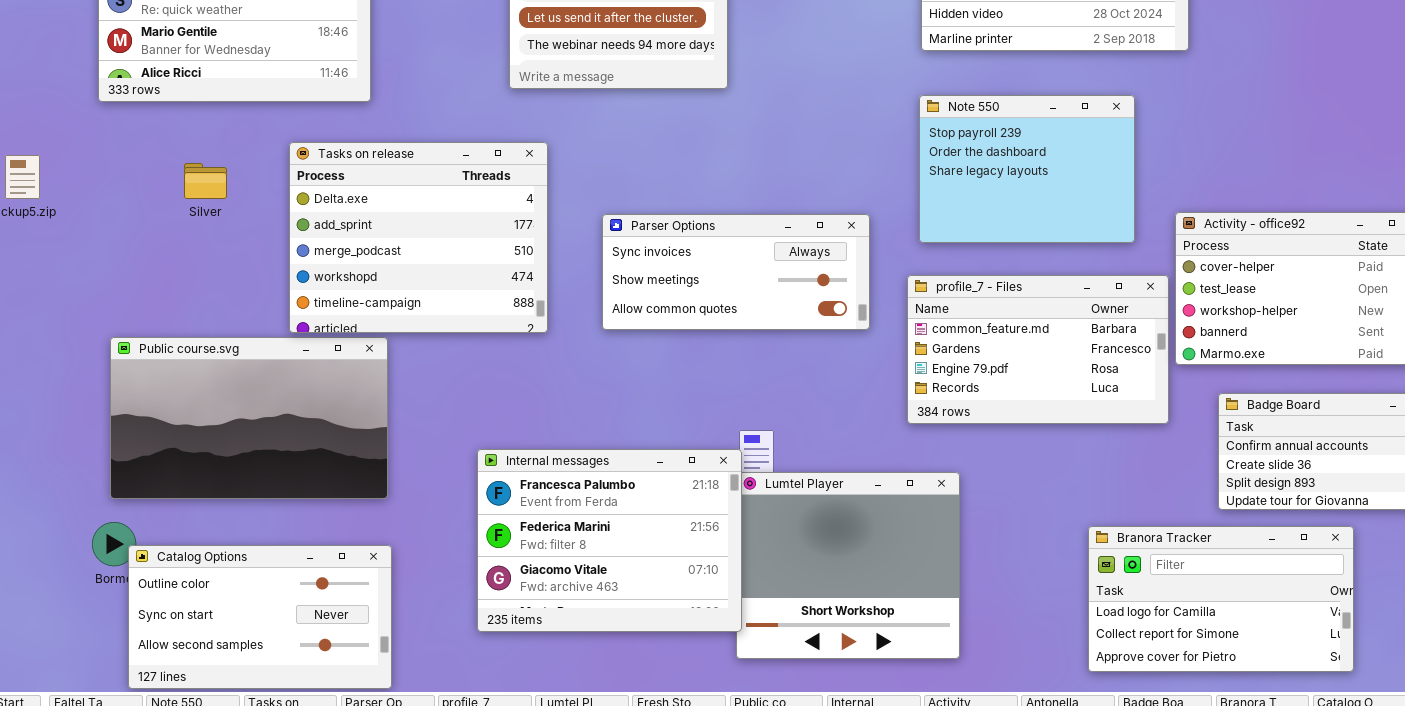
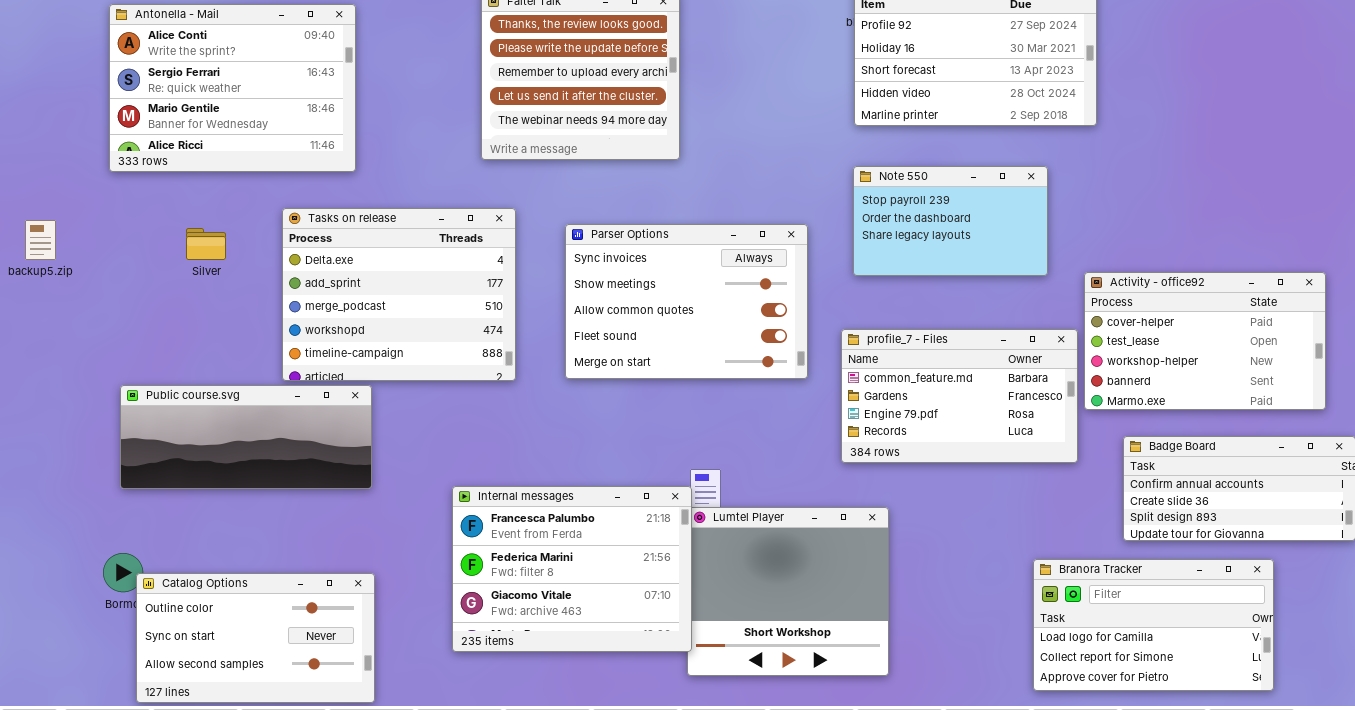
Note 550: [919,95,1135,243] -> [853,166,1048,276], resized
Parser Options: [602,214,870,330] -> [565,224,808,379], resized
Public course.svg: [110,337,388,499] -> [120,385,372,489], resized
Branora Tracker: [1088,526,1354,672] -> [1033,559,1274,691], moved

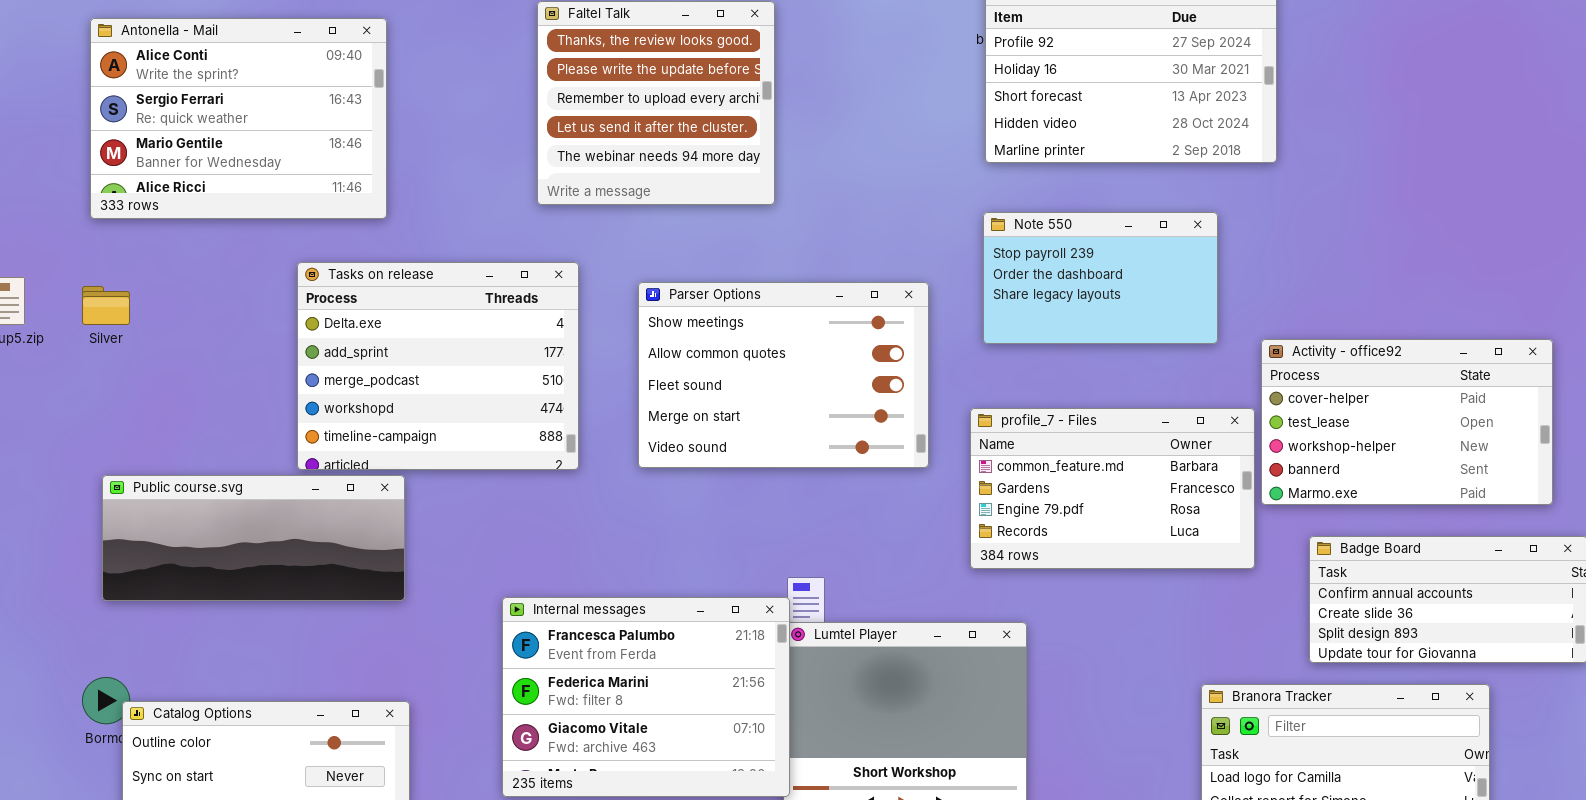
Parser Options: [565,224,808,379] -> [638,282,929,468], scrolled down 1 row
Silver: [186,228,226,260] -> [82,286,130,325], moved

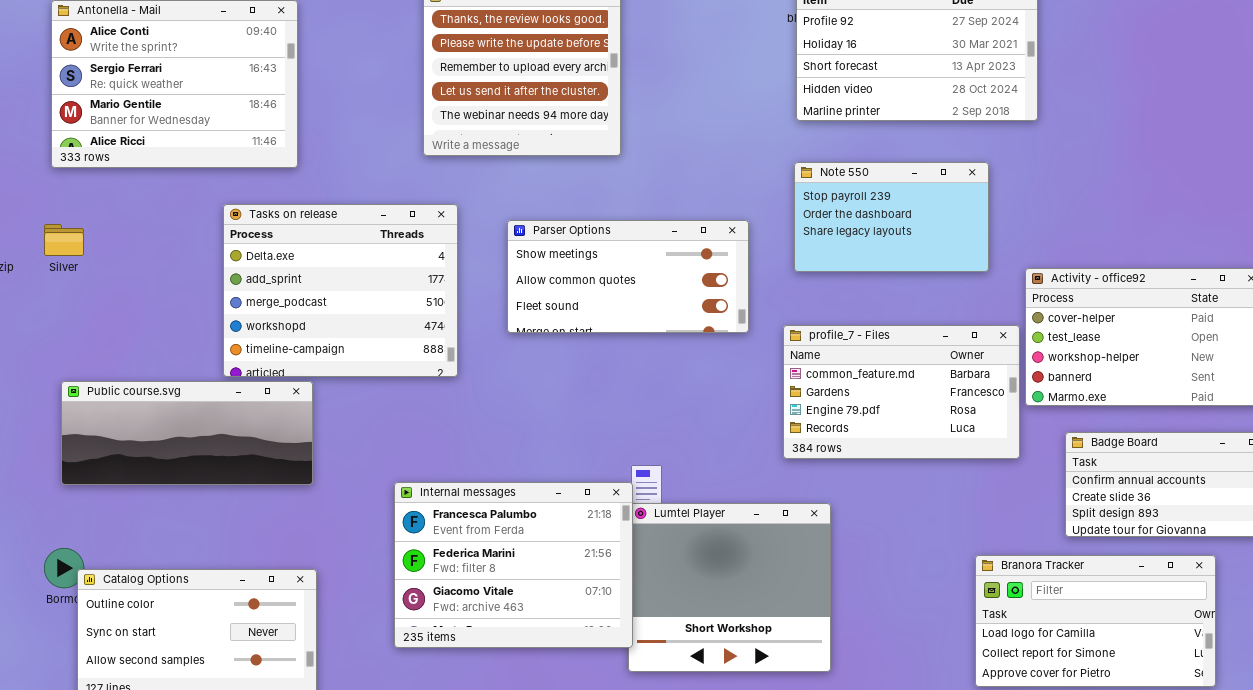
Parser Options: [638,282,929,468] -> [507,220,749,333], resized

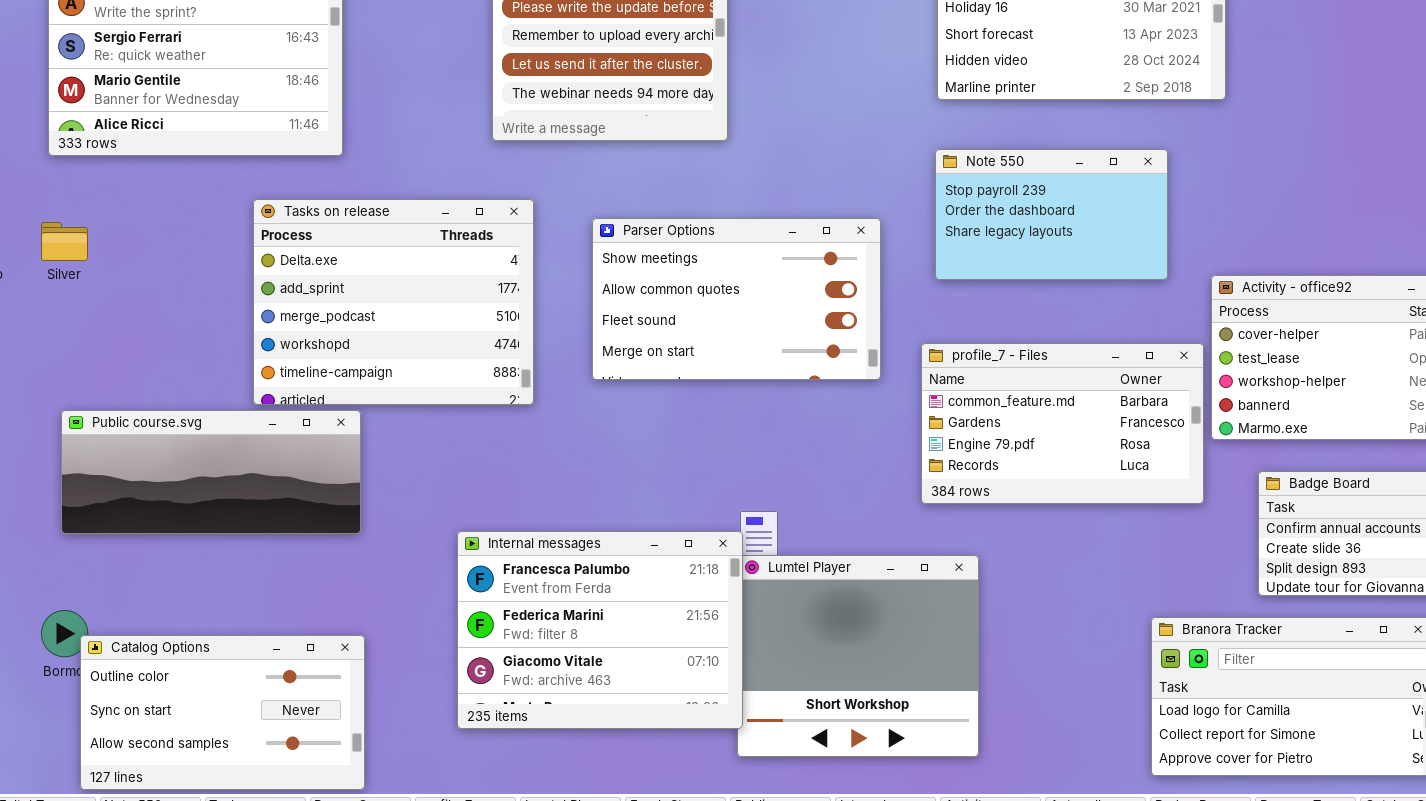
Parser Options: [507,220,749,333] -> [592,218,881,380], resized

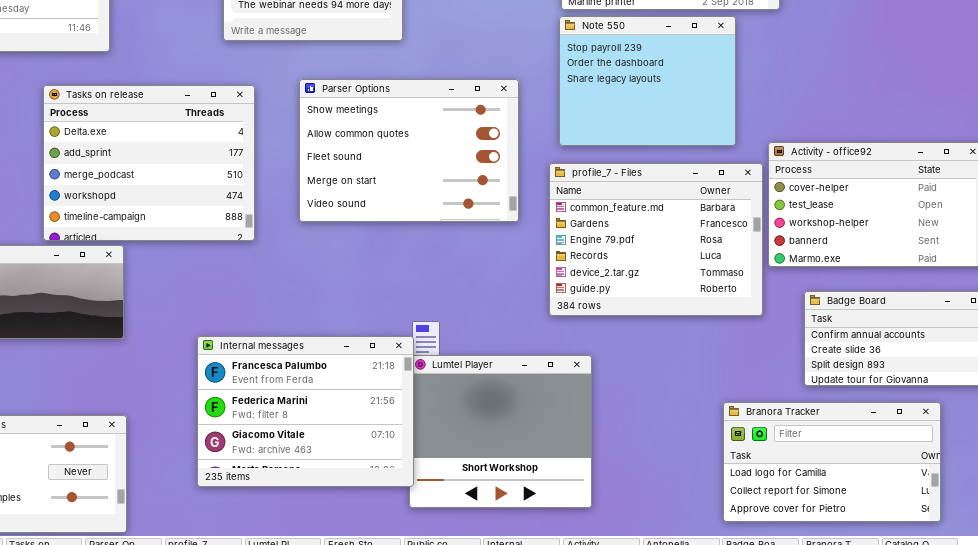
Note 550: [935,149,1168,280] -> [559,16,736,146], resized
Parser Options: [592,218,881,380] -> [299,79,519,222], resized
profile_7 - Files: [921,343,1204,504] -> [549,163,763,316], resized

